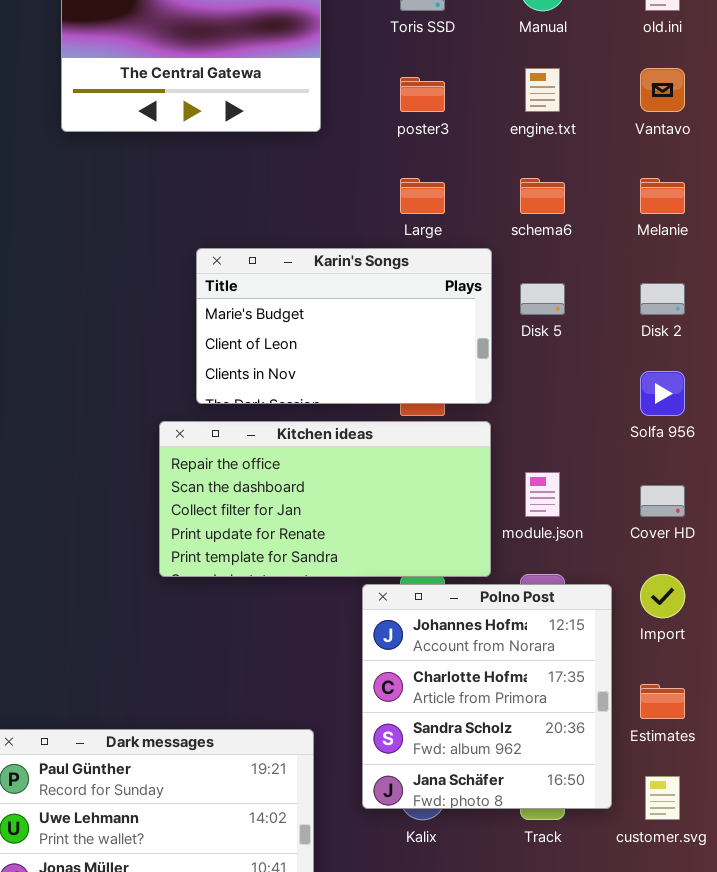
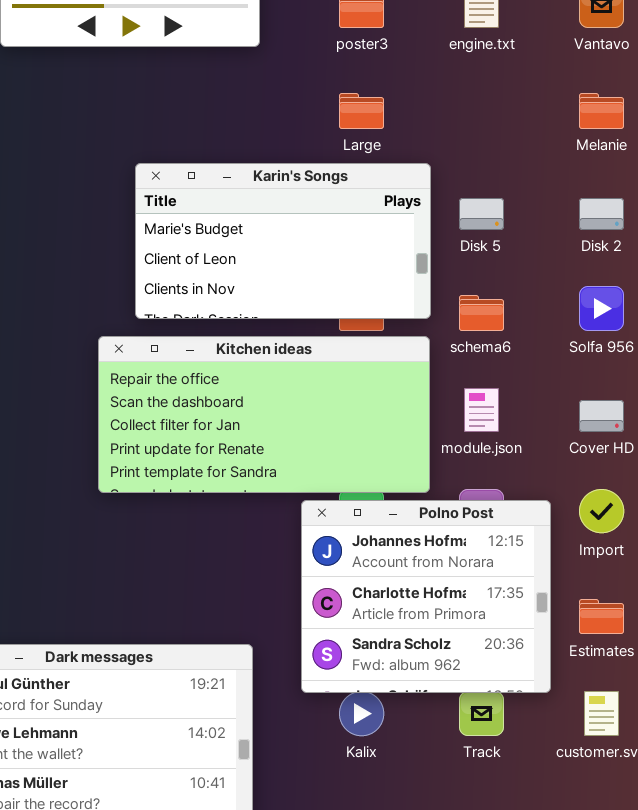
schema6: [520,178,565,214] -> [459,295,504,331], moved
Polno Post: [362,584,612,809] -> [301,500,551,693], resized

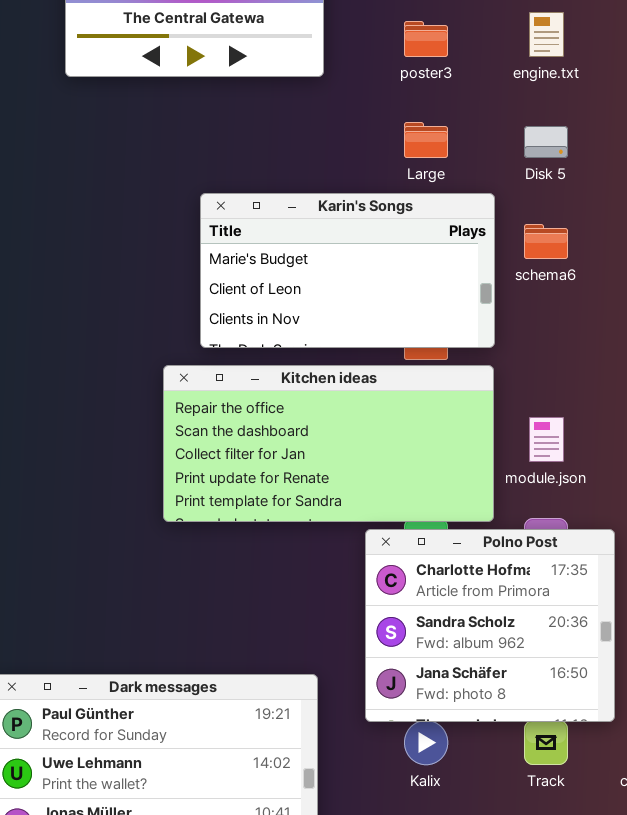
Disk 5: [459,198,504,230] -> [524,126,568,158], moved
schema6: [459,295,504,331] -> [524,224,568,259], moved
Polno Post: [301,500,551,693] -> [365,529,615,722], scrolled down 1 row

